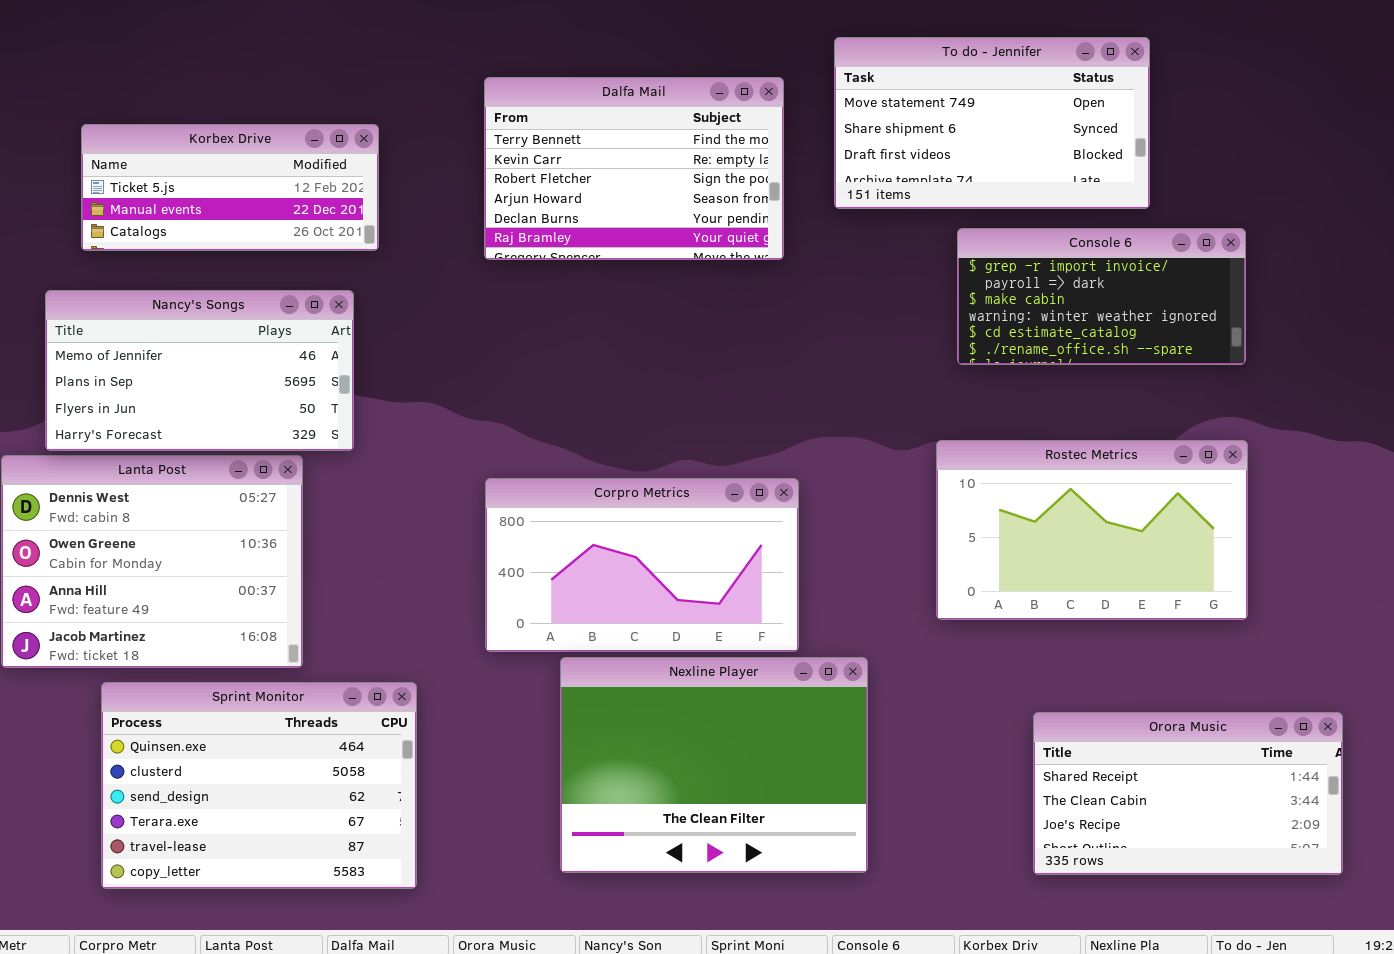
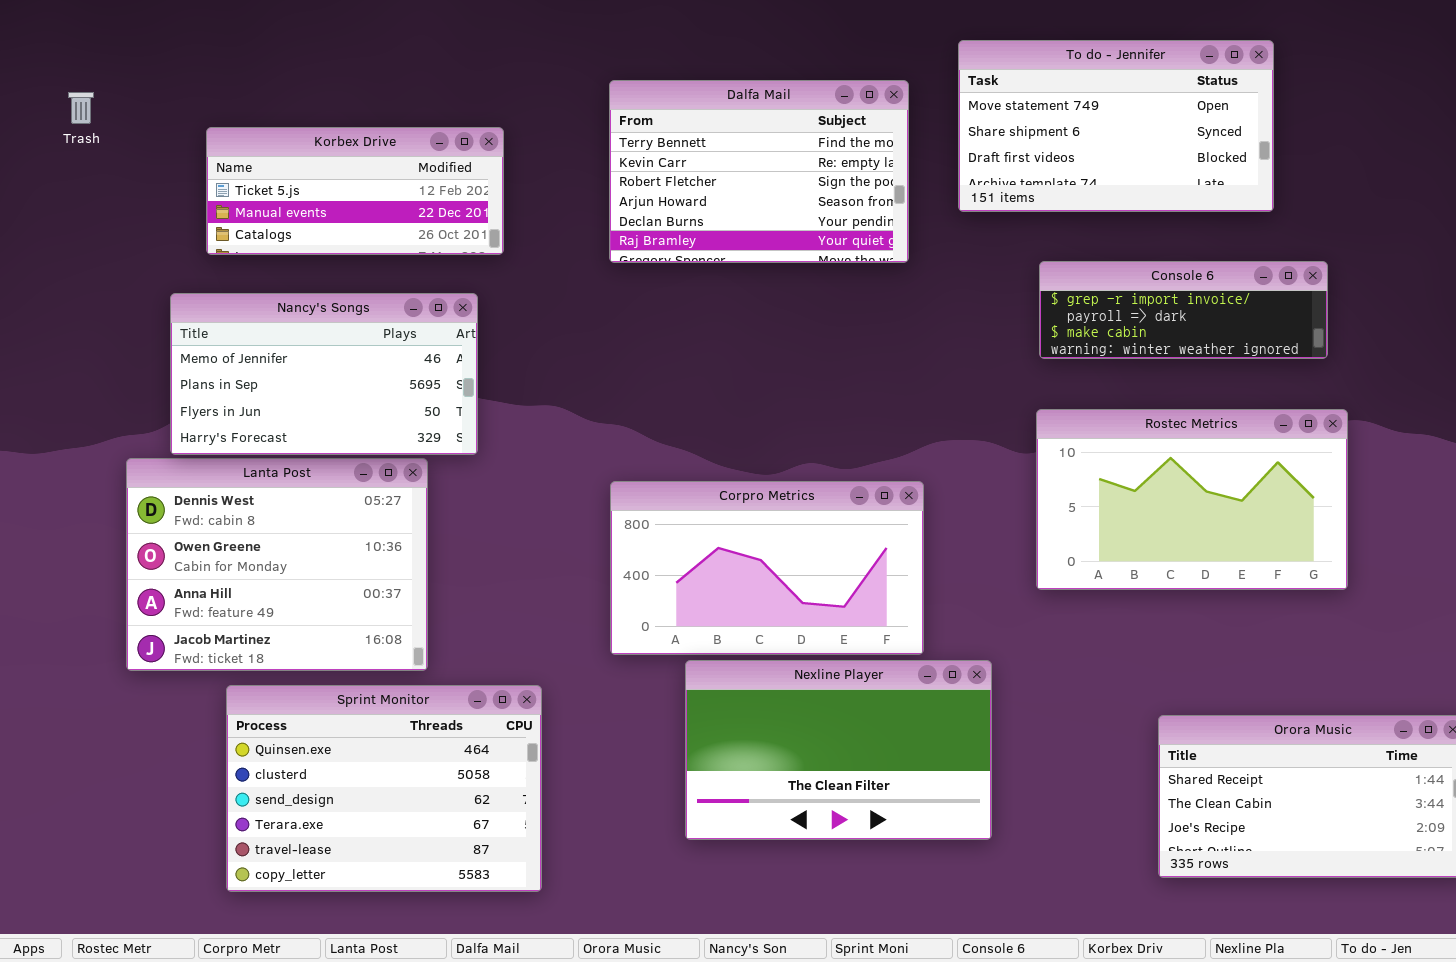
Console 6: [957,228,1246,365] -> [1039,261,1328,359], moved, resized
Rostec Metrics: [936,440,1248,620] -> [1036,409,1348,590], moved
Nexline Player: [560,657,868,873] -> [685,660,992,840], resized

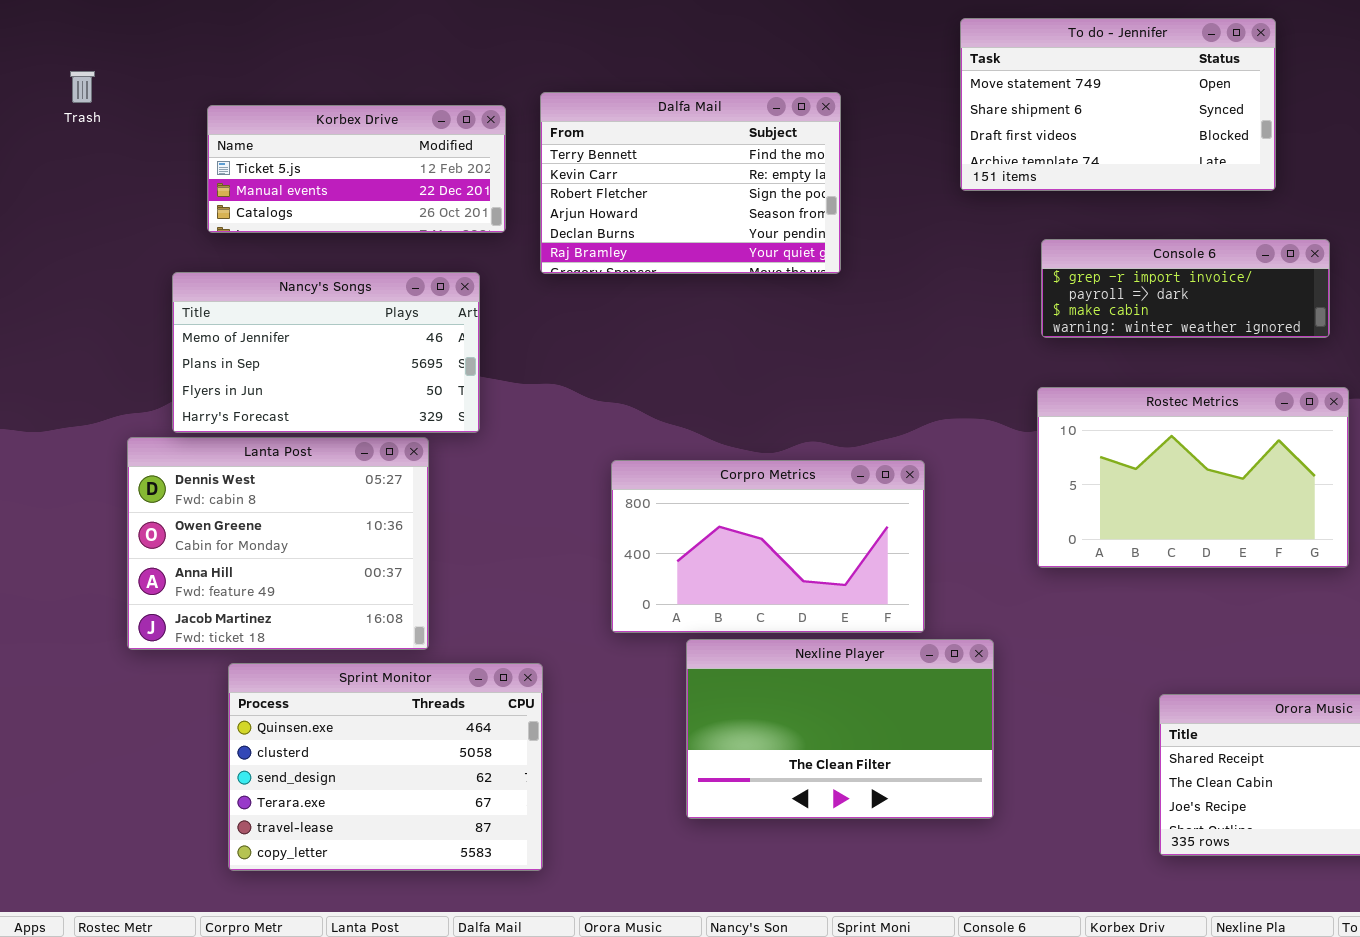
Dalfa Mail: [609,80,909,263] -> [540,92,841,274], moved

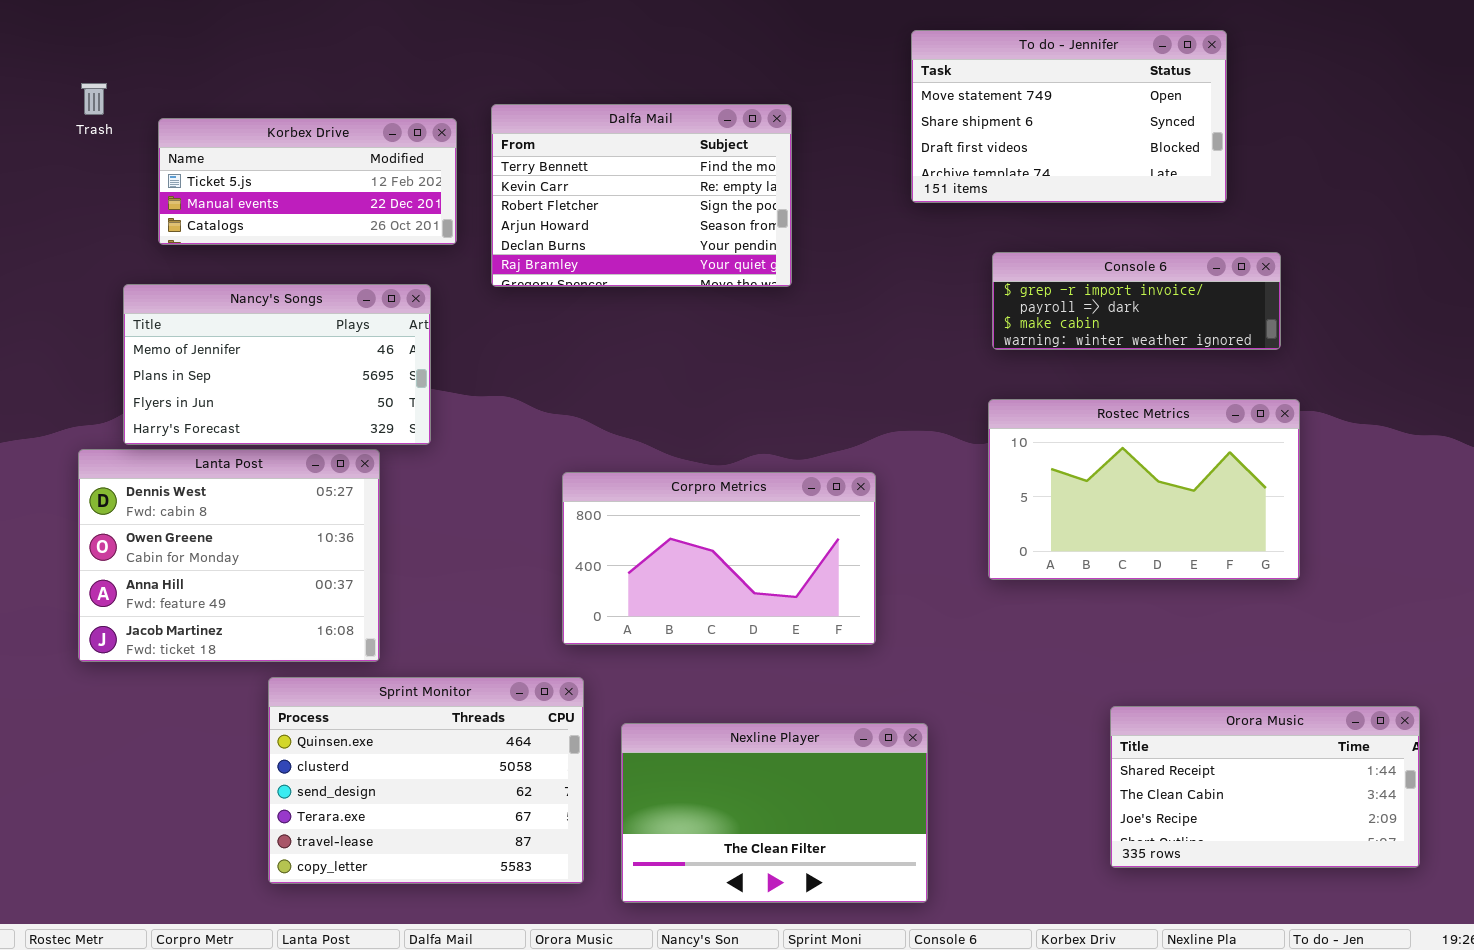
Trash: [70,71,95,103] -> [81,83,107,115], moved
Nexline Player: [686,639,994,819] -> [621,723,928,903], moved
Sprint Monitor: [228,663,543,871] -> [268,677,584,884], moved

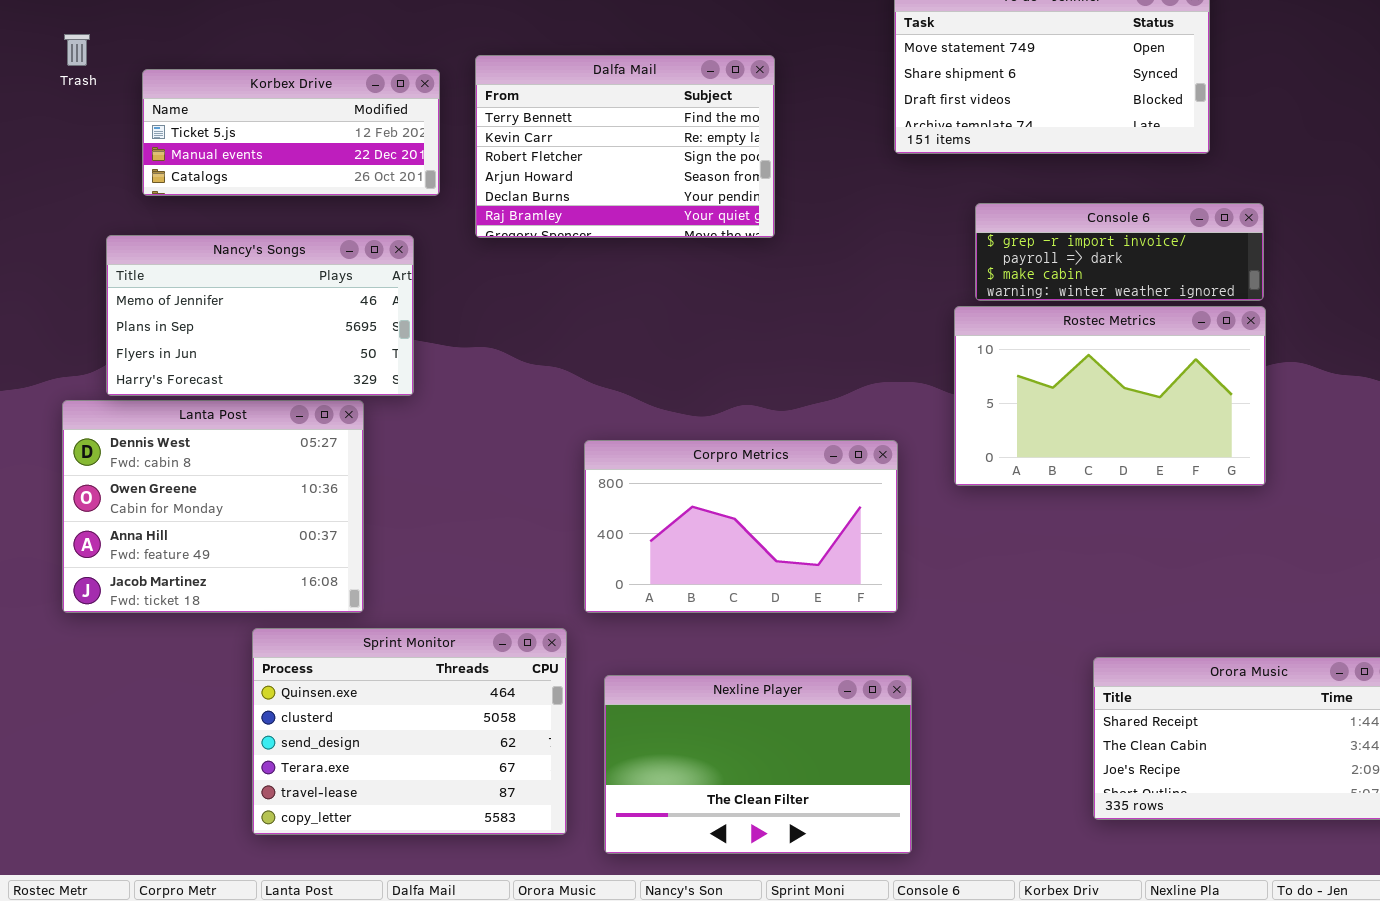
Rostec Metrics: [988,399,1300,580] -> [954,306,1266,486], moved
Corpro Metrics: [562,472,876,645] -> [584,440,898,613], moved

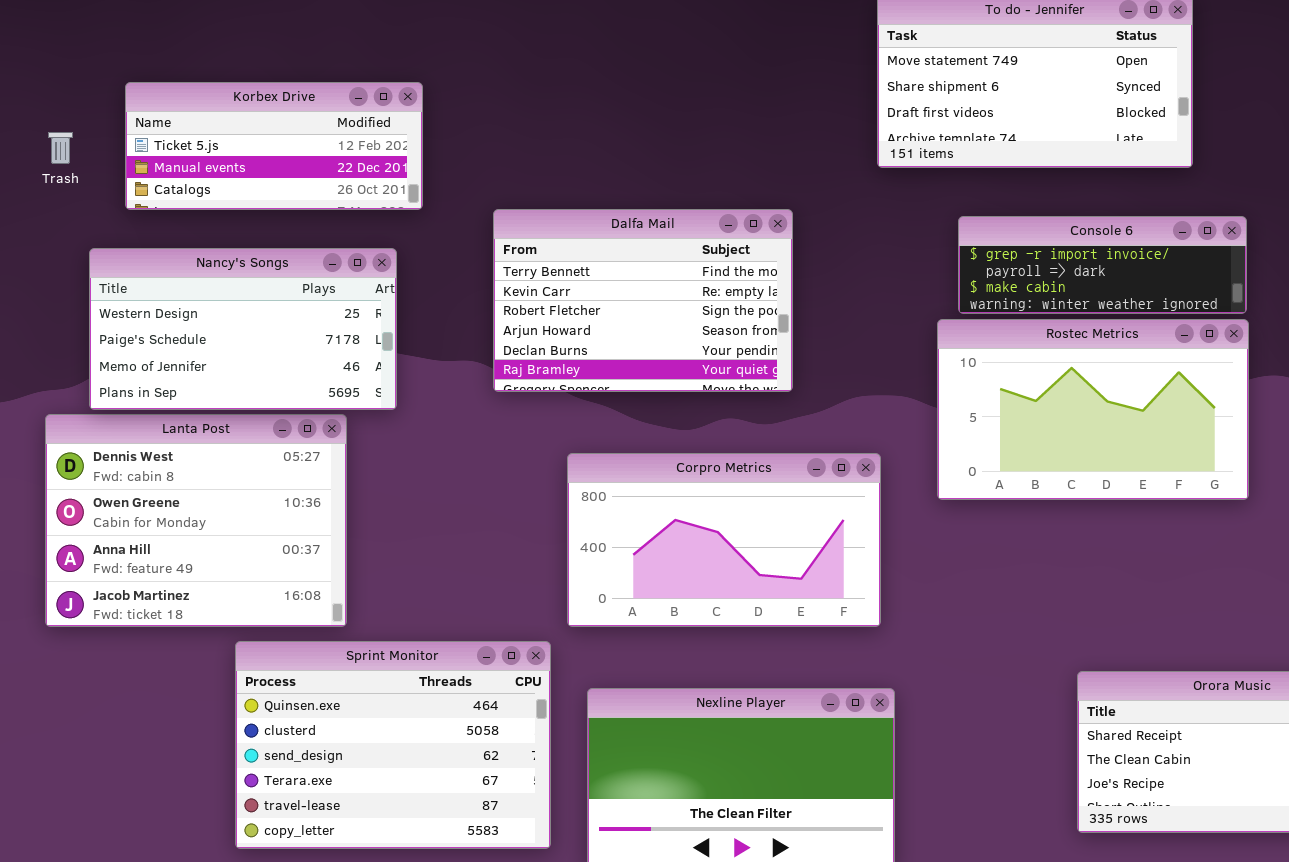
Trash: [64,34,90,66] -> [48,132,73,164], moved
Dalfa Mail: [475,55,775,238] -> [493,209,793,392], moved
Nancy's Songs: [106,235,414,396] -> [89,248,397,410], scrolled up 2 rows

